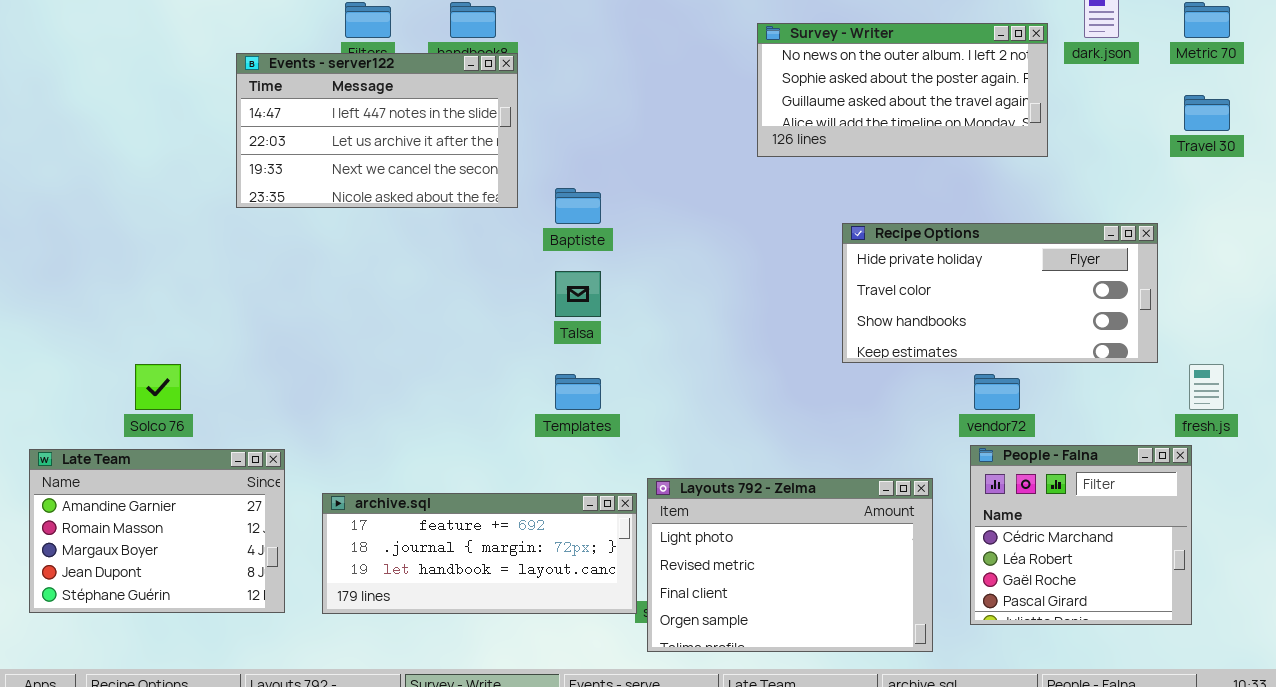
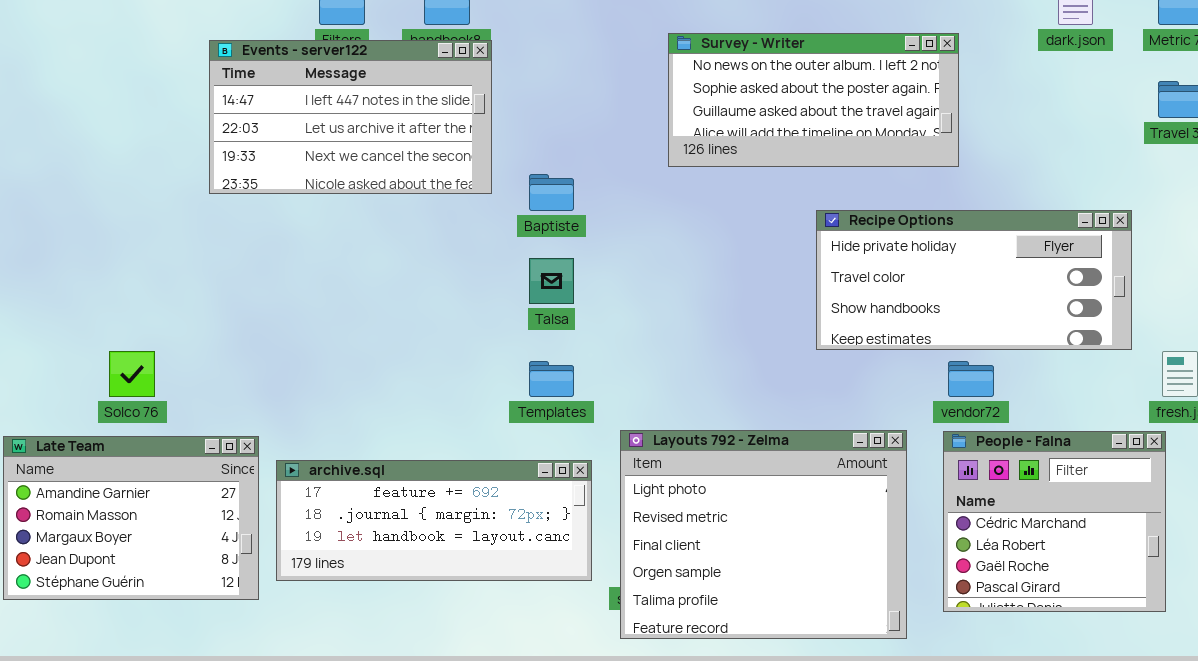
Survey - Writer: [757,23,1048,157] -> [668,33,959,167], moved
Layouts 792 - Zelma: [647,478,933,652] -> [620,430,907,639], resized
archive.sql: [322,493,637,614] -> [276,460,592,581], moved

